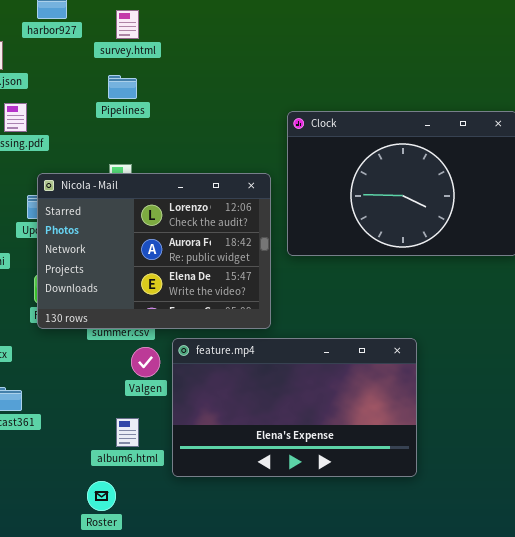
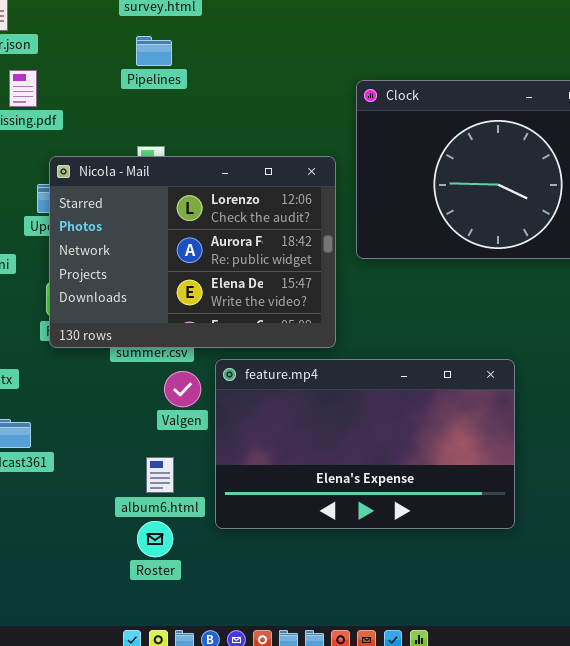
Roster: [87,481,116,511] -> [137,521,173,557], moved

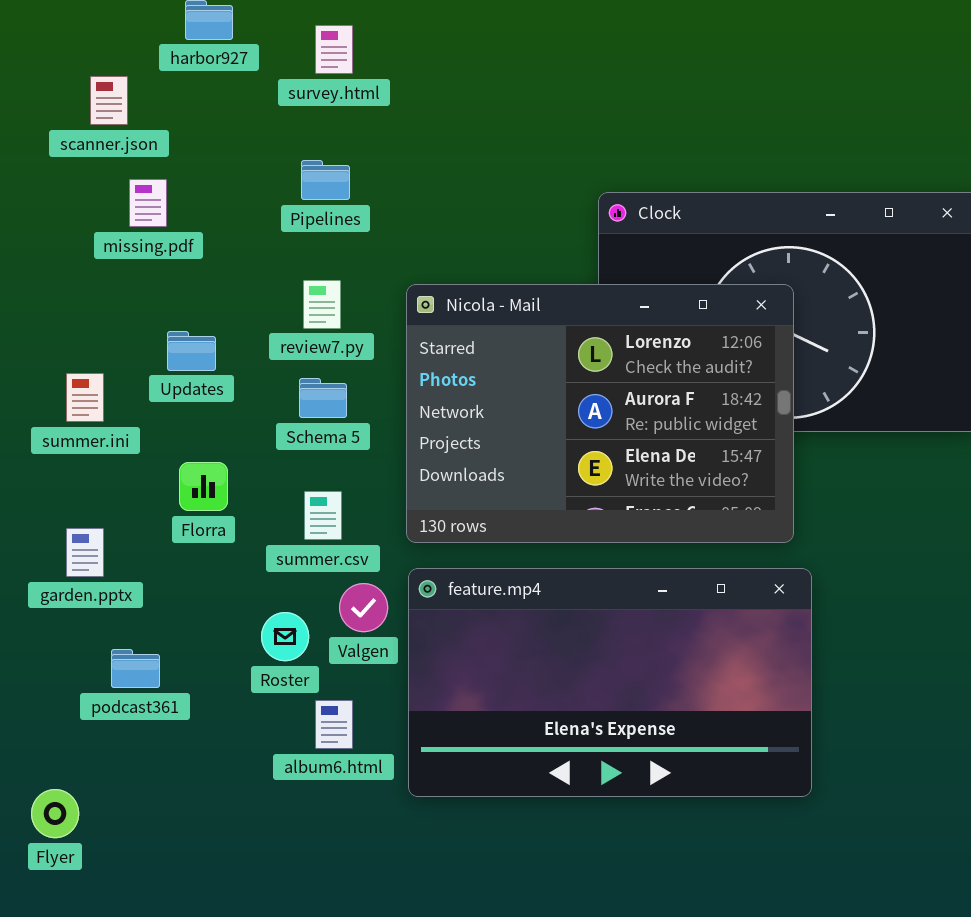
Pipelines: [136,36,172,66] -> [301,160,350,200], moved
Nicola - Mail: [49,156,336,348] -> [406,284,794,543], moved
Roster: [137,521,173,557] -> [261,612,309,661], moved

